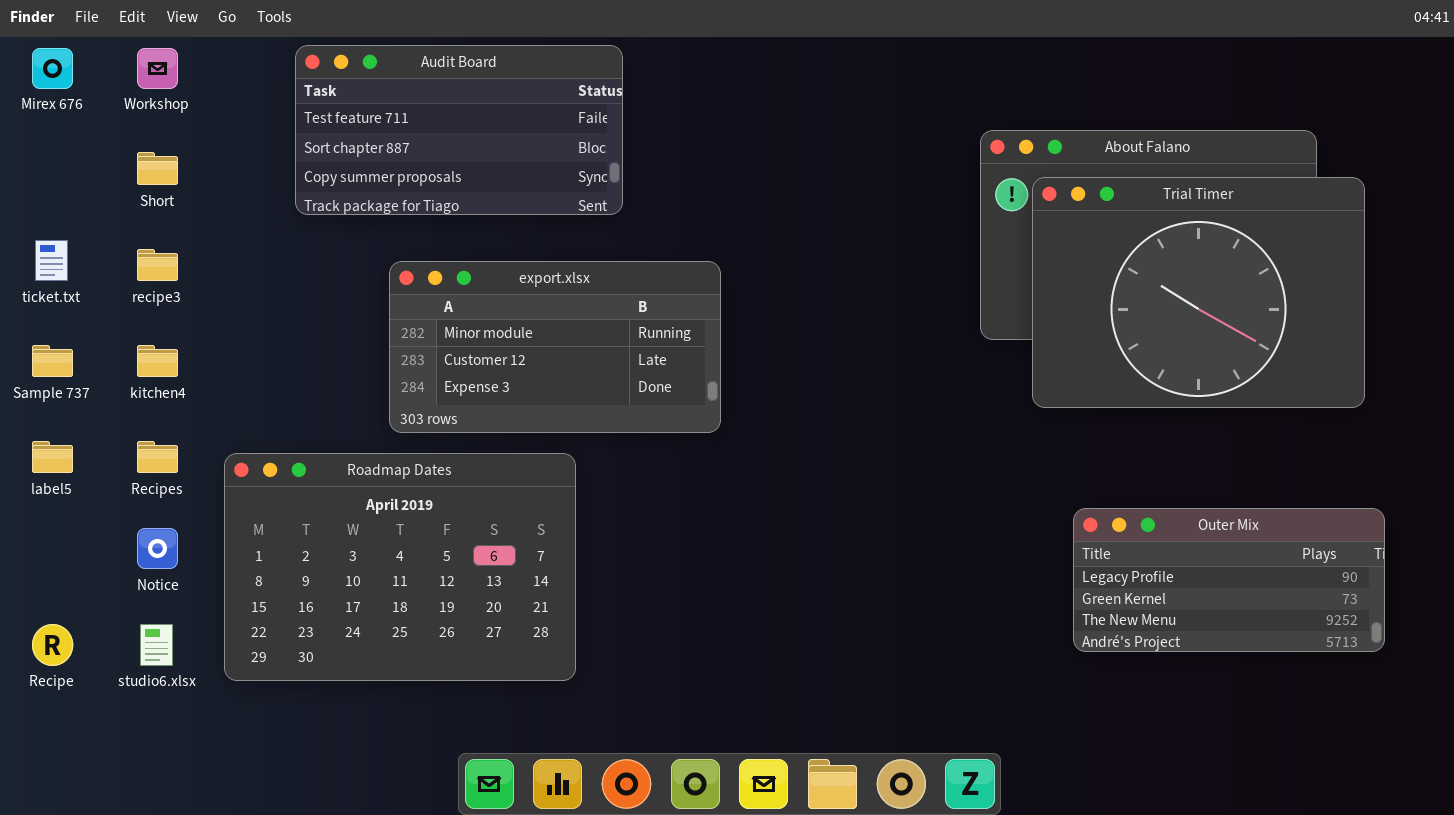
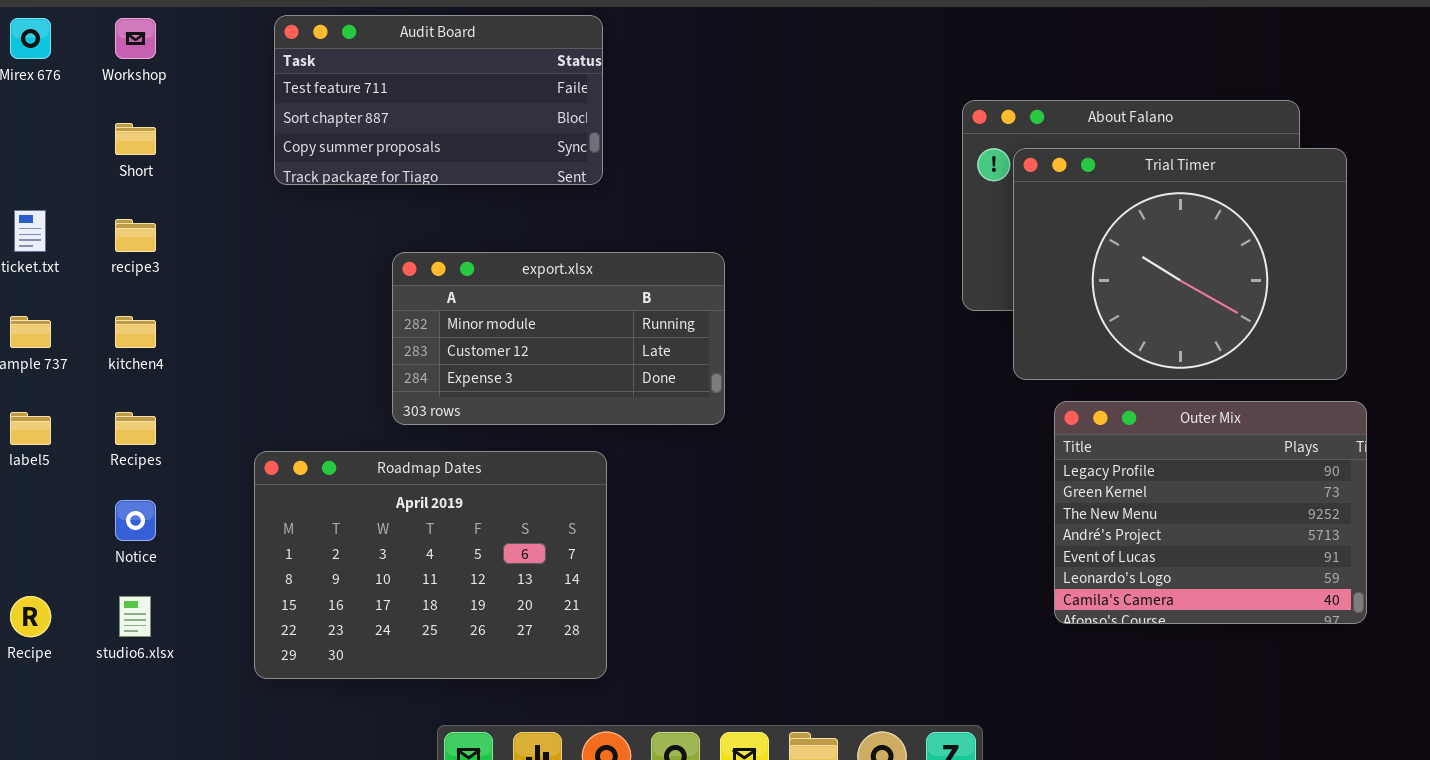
export.xlsx: [389,261,721,433] -> [392,252,725,425], moved
Roadmap Dates: [224,453,576,681] -> [254,451,607,679], moved
Outer Mix: [1073,508,1385,652] -> [1054,401,1367,624], resized

